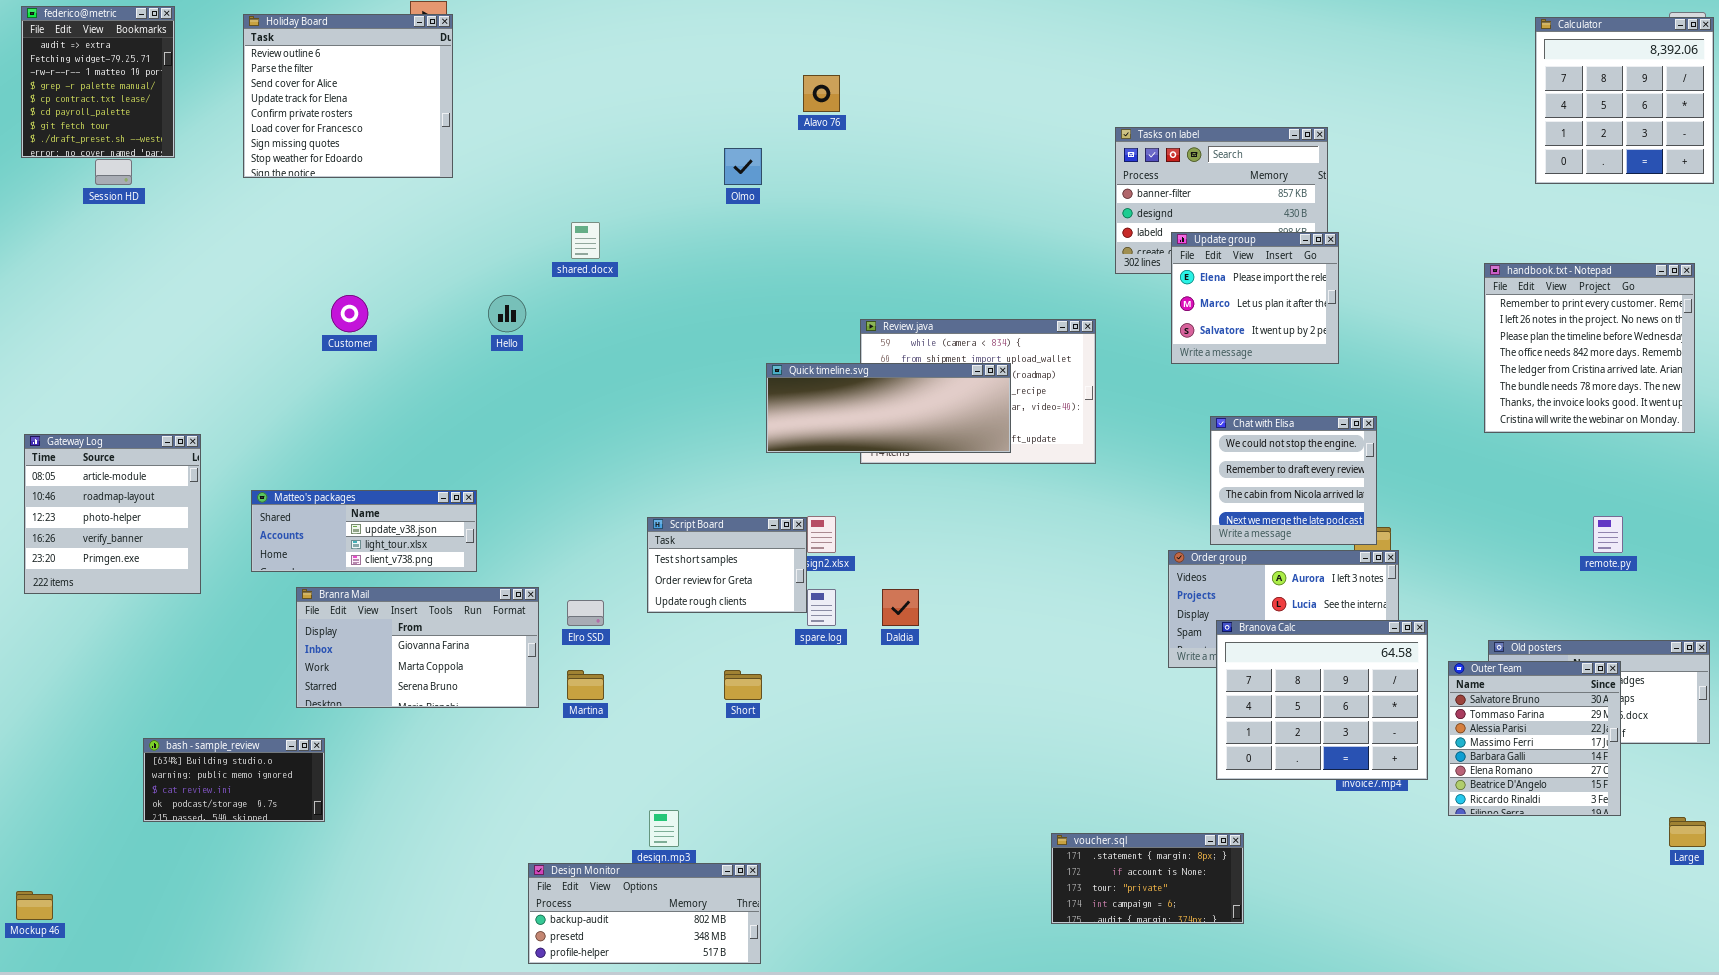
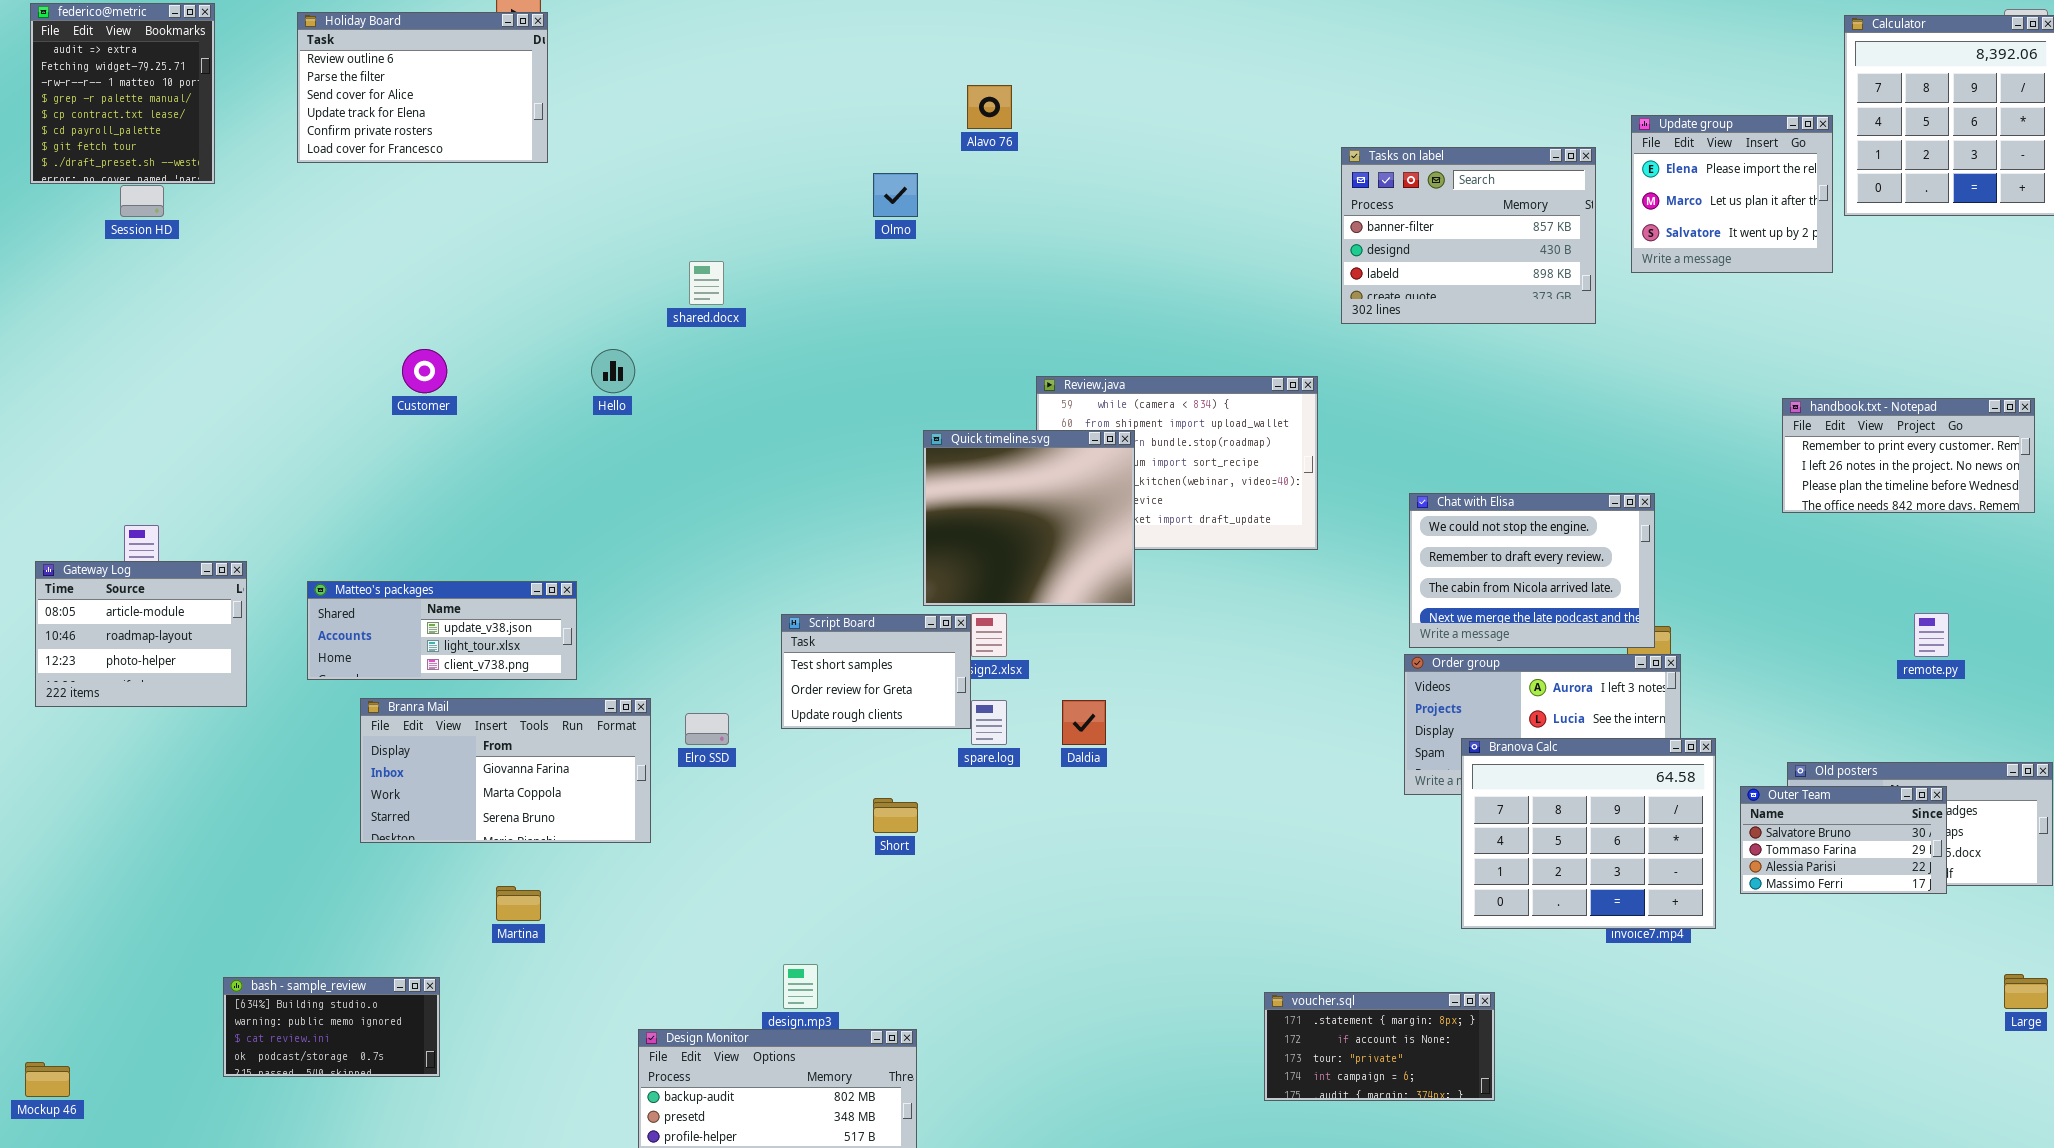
Holiday Board: [243,14,453,178] -> [297,12,548,163], resized
Update group: [1171,232,1339,364] -> [1631,115,1833,273], moved
handbook.txt - Notepad: [1484,263,1695,433] -> [1782,398,2035,513], resized
Quick timeline.svg: [766,363,1011,453] -> [923,430,1135,606], resized
Chat with Elisa: [1210,416,1377,545] -> [1409,493,1655,648], resized
Gateway Log: [24,434,201,594] -> [35,561,247,707], resized
Outer Team: [1448,661,1621,816] -> [1740,786,1947,894], resized
Martina: [567,670,604,700] -> [496,886,541,921], moved
bash - sample_review: [143,738,325,822] -> [223,977,440,1077], moved

